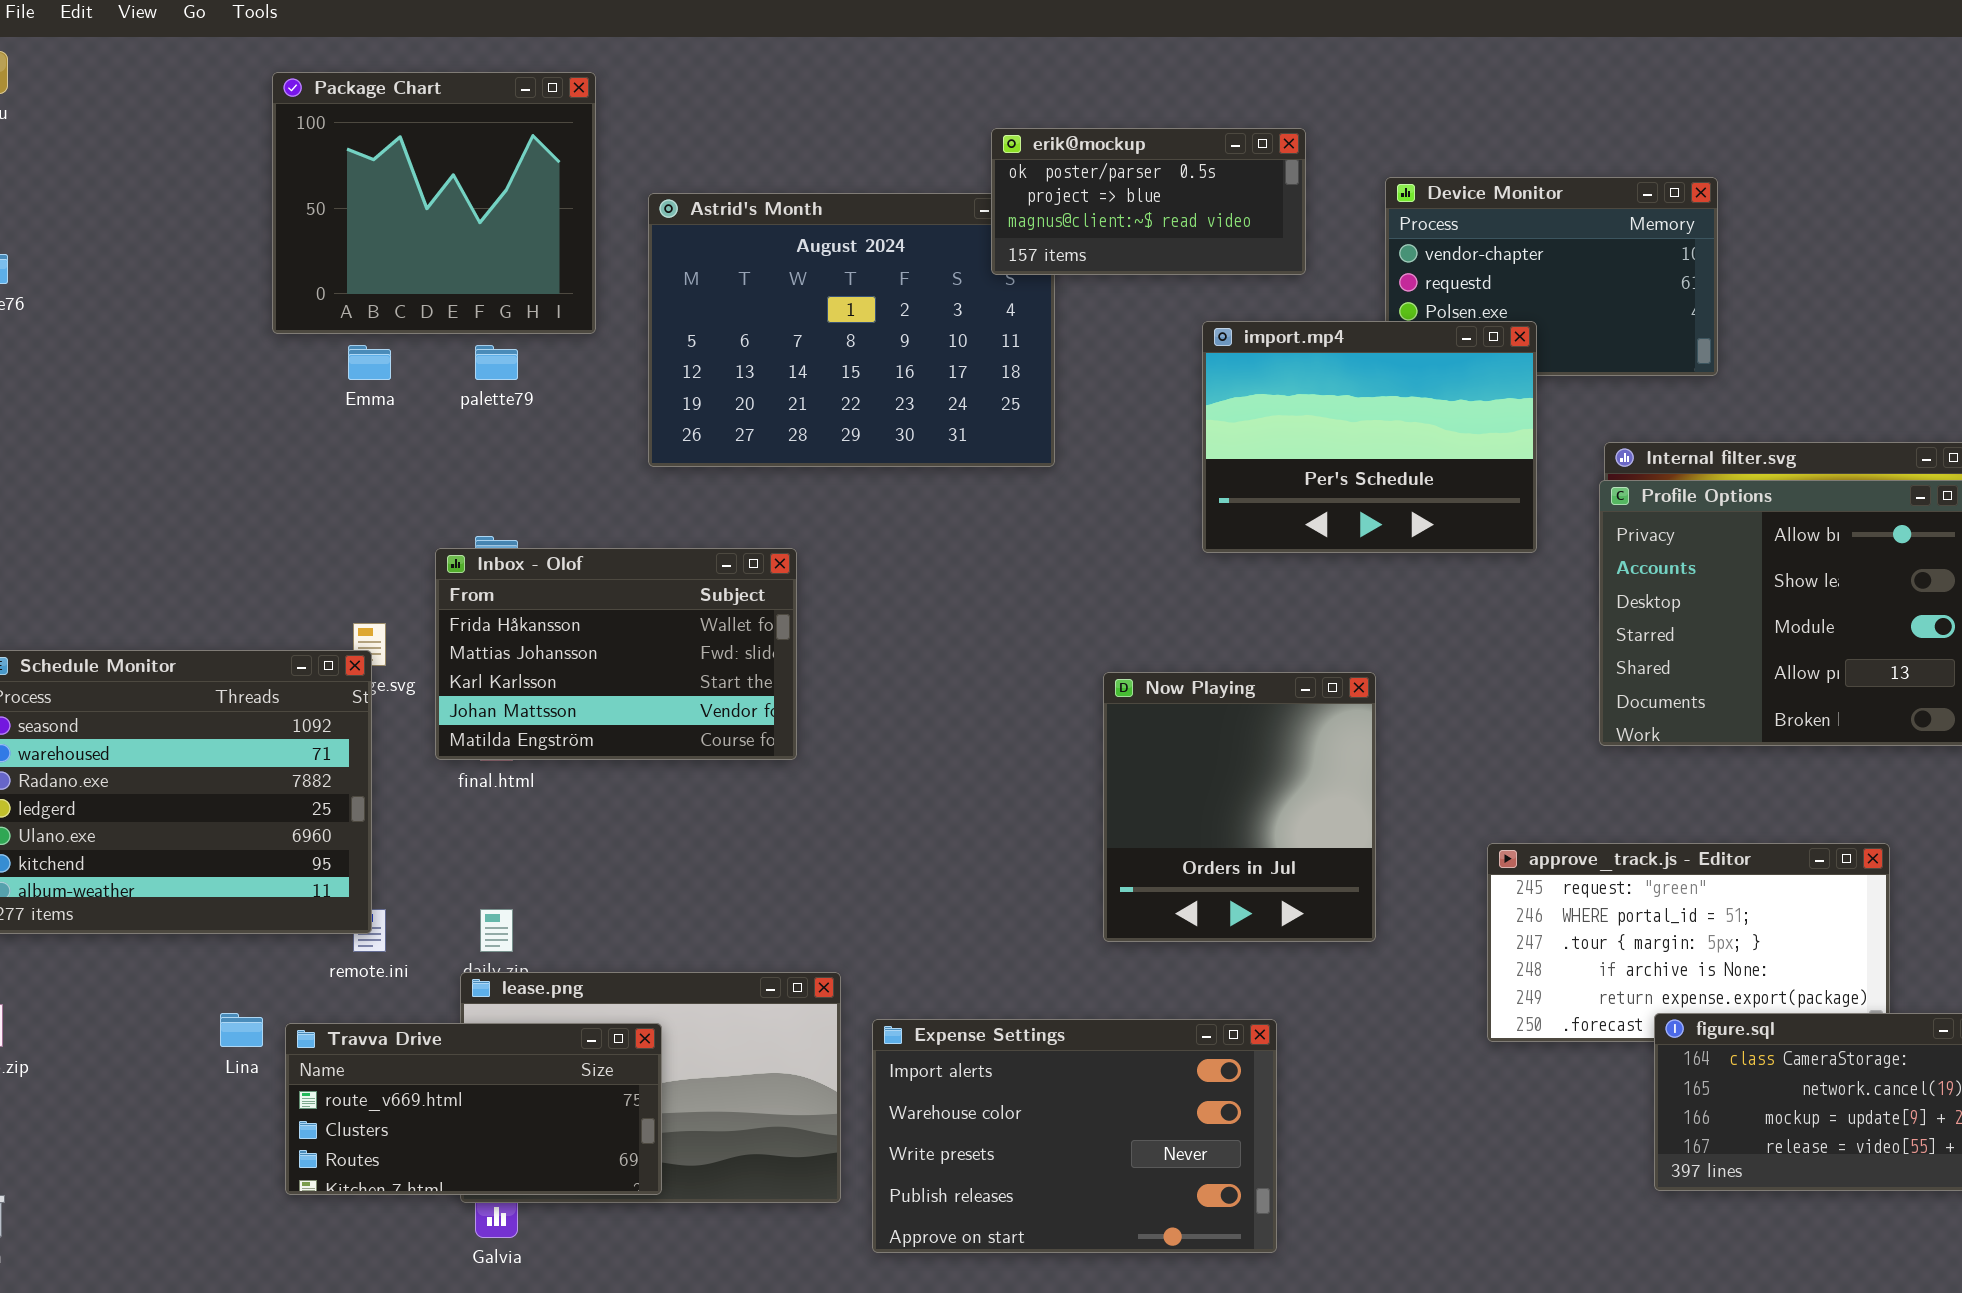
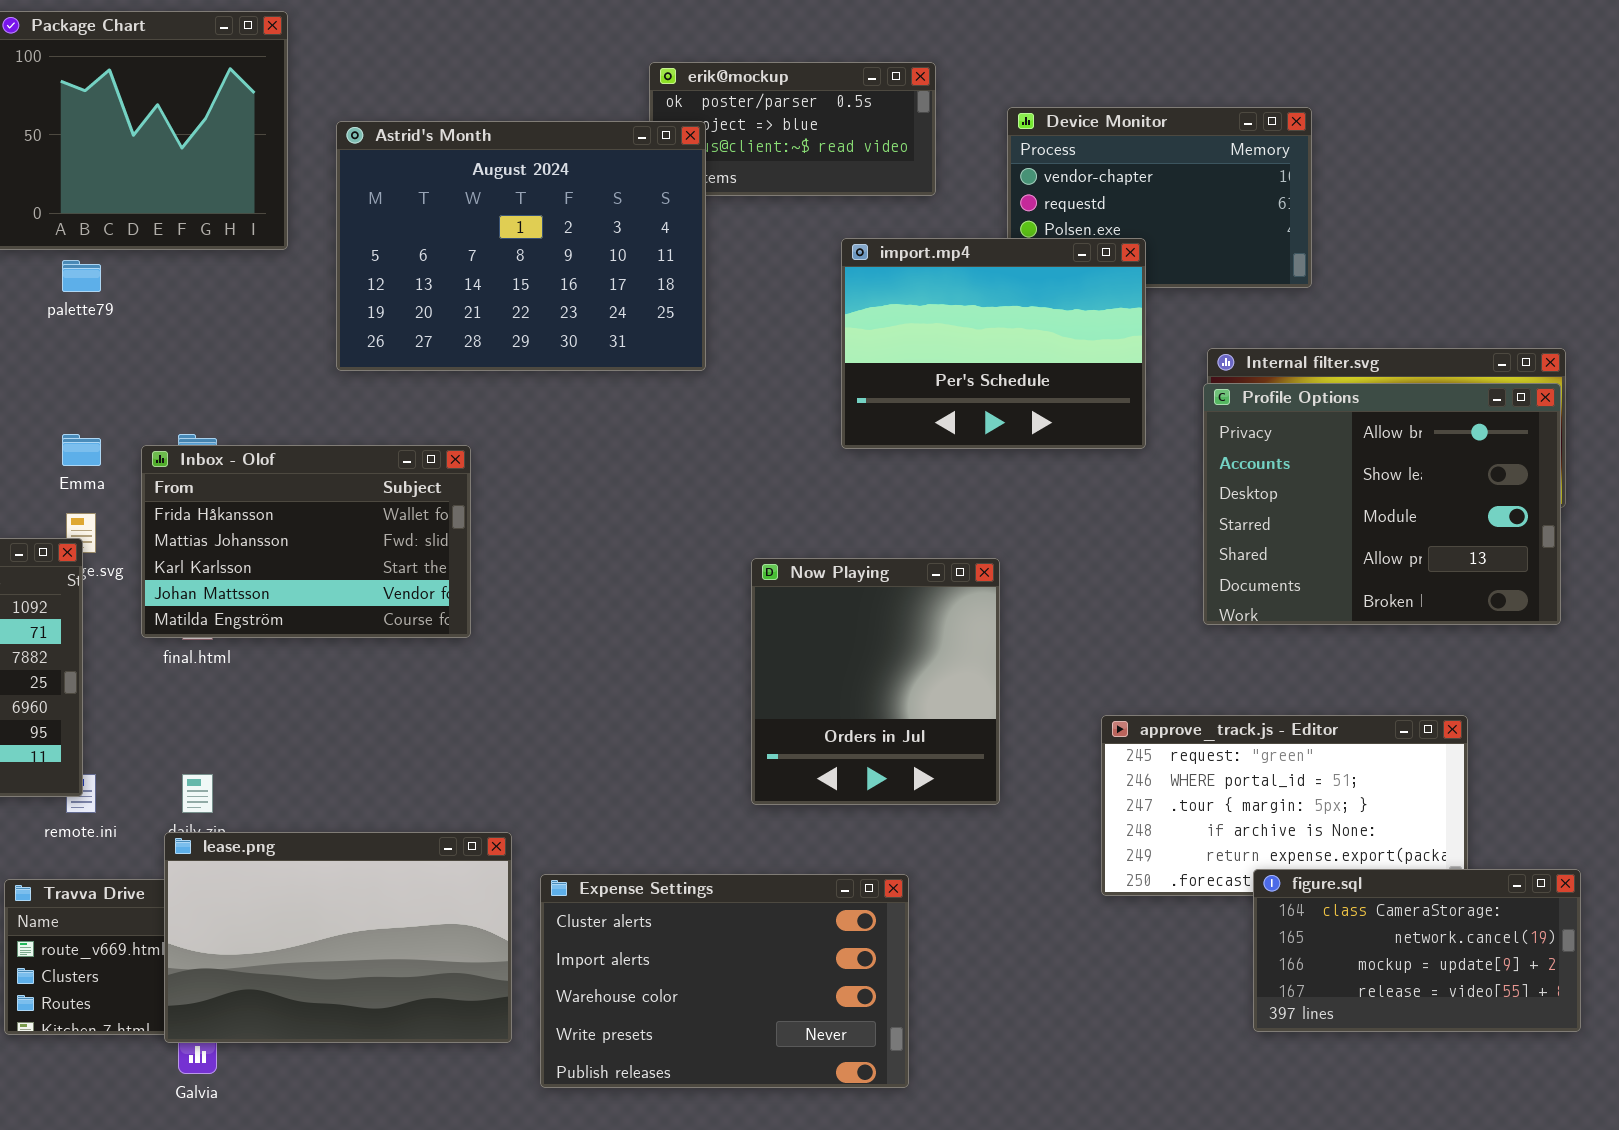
Astrid's Month: [648,193,1055,467] -> [336,121,706,371], raised
Emma: [348,345,391,380] -> [62,434,101,466], moved
palette79: [475,345,518,380] -> [62,260,101,292], moved
lease.png: [460,972,841,1203] -> [164,832,512,1043], raised
Expense Settings: [872,1019,1277,1253] -> [540,874,909,1088], scrolled up 1 row

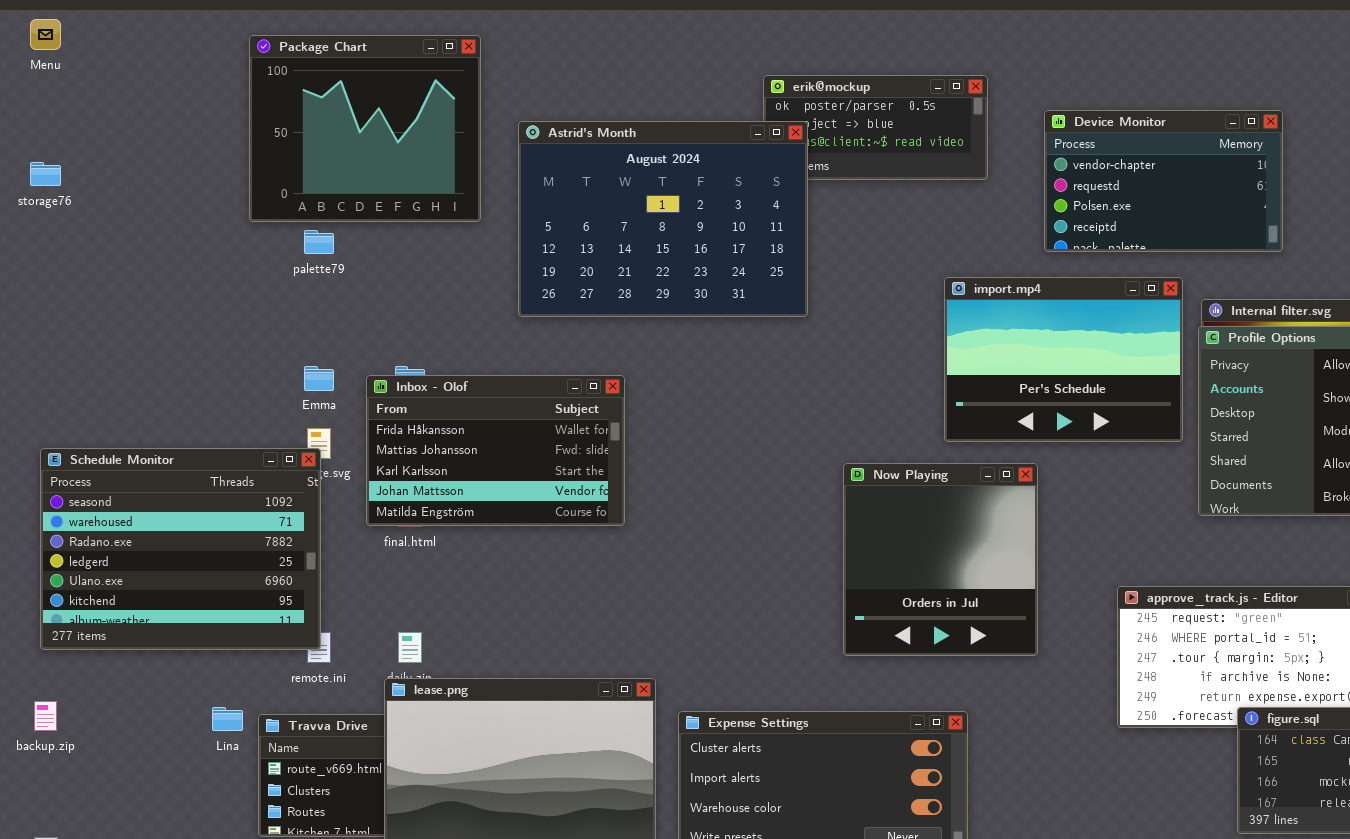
import.mp4: [841,238,1146,449] -> [944,277,1183,442], moved

